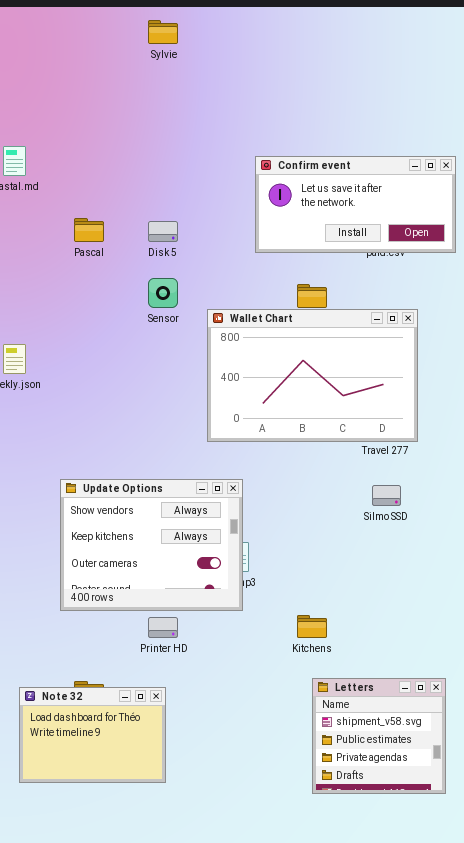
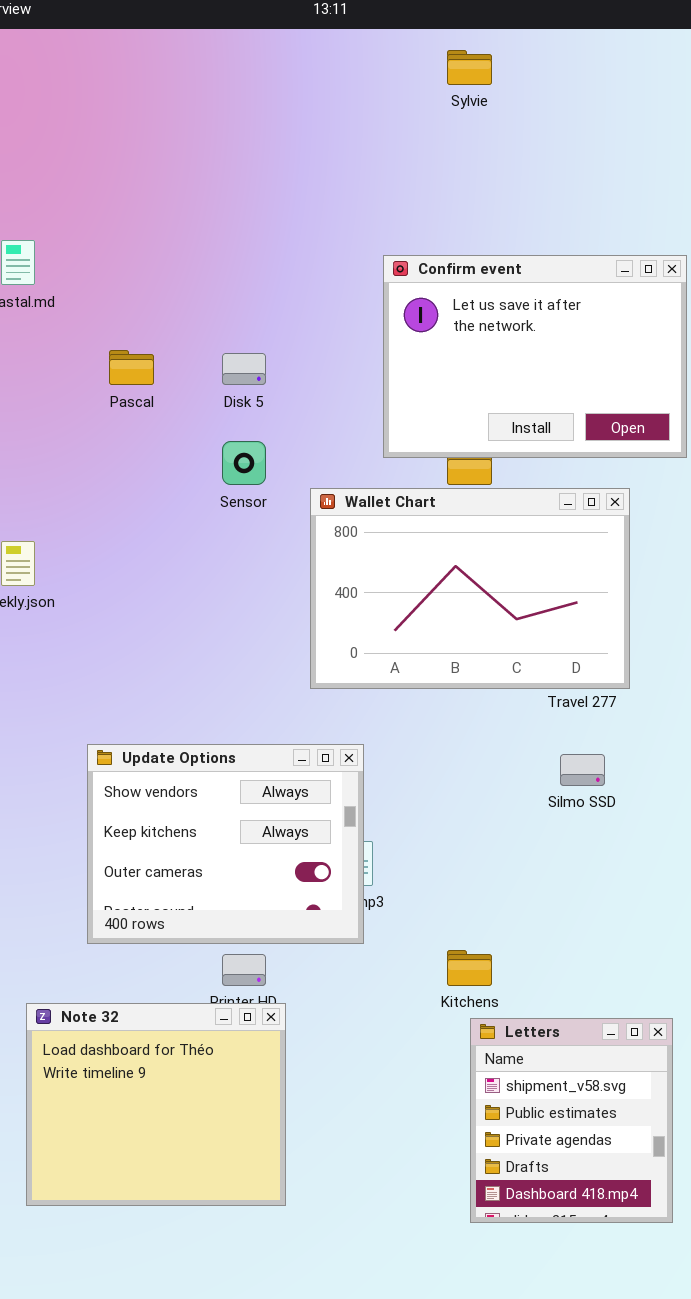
Sylvie: [148,20,178,44] -> [447,50,492,85], moved
Confirm event: [255,156,456,253] -> [383,255,687,458], resized
Letters: [312,678,446,794] -> [470,1018,673,1223], resized
Note 32: [19,687,166,783] -> [26,1003,286,1206], resized

